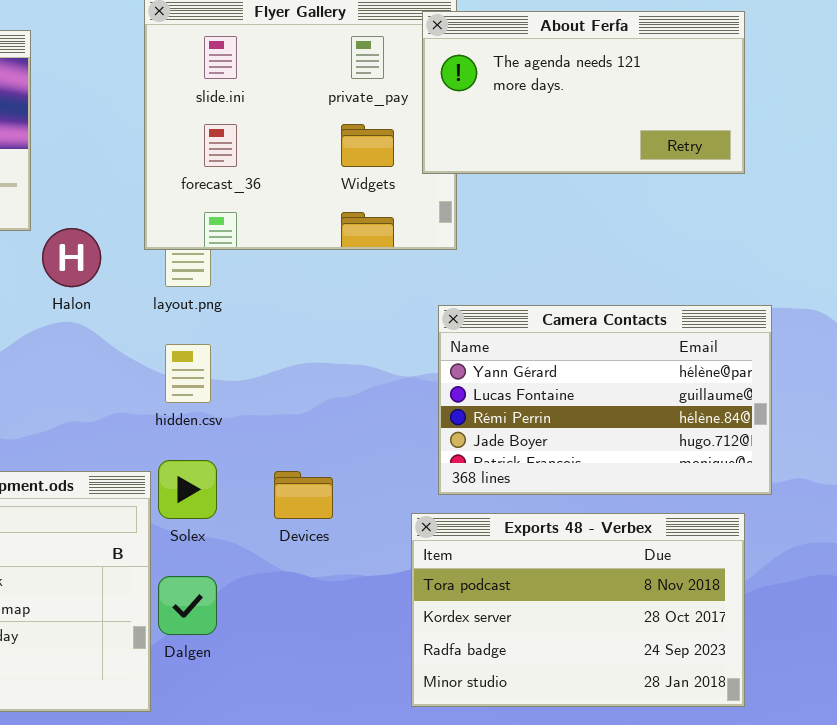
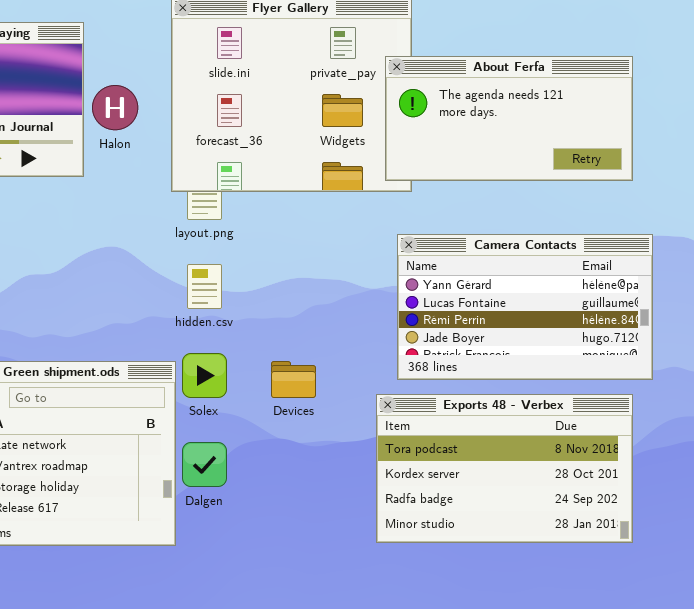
About Ferfa: [422,11,745,174] -> [385,56,633,181], moved
Halon: [42,228,101,287] -> [92,85,138,130], moved

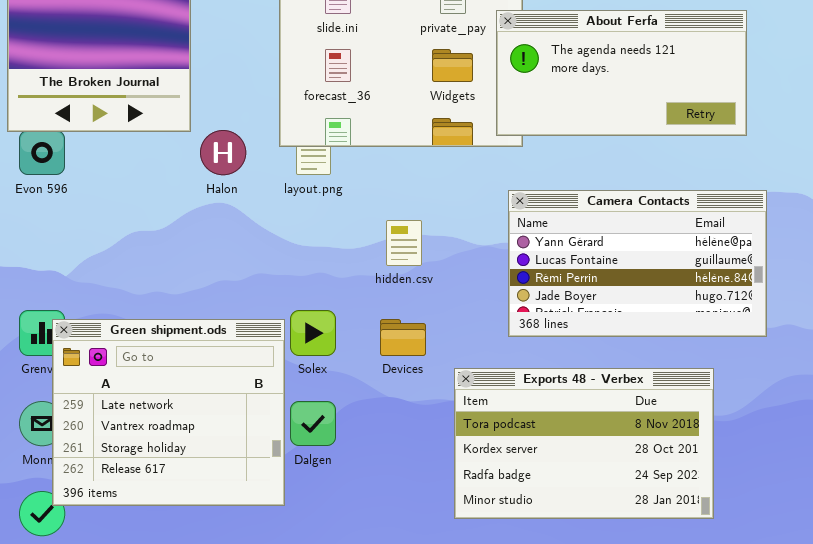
Halon: [92,85,138,130] -> [200,130,246,175], moved
hidden.csv: [187,264,222,309] -> [386,220,422,266], moved
Exports 48 - Verbex: [376,394,633,543] -> [454,368,714,519], moved

